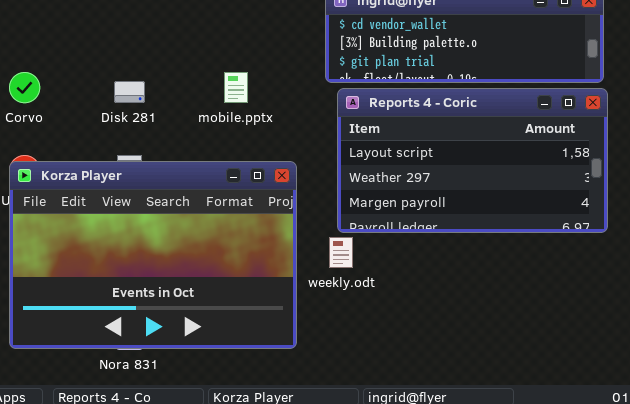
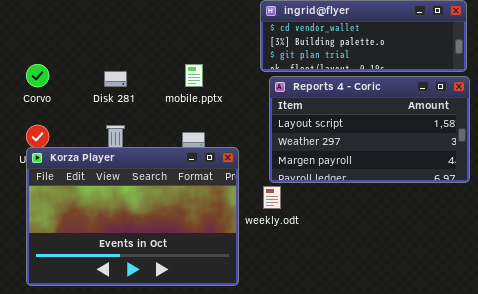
Korza Player: [9,161,297,349] -> [26,147,239,286], moved

